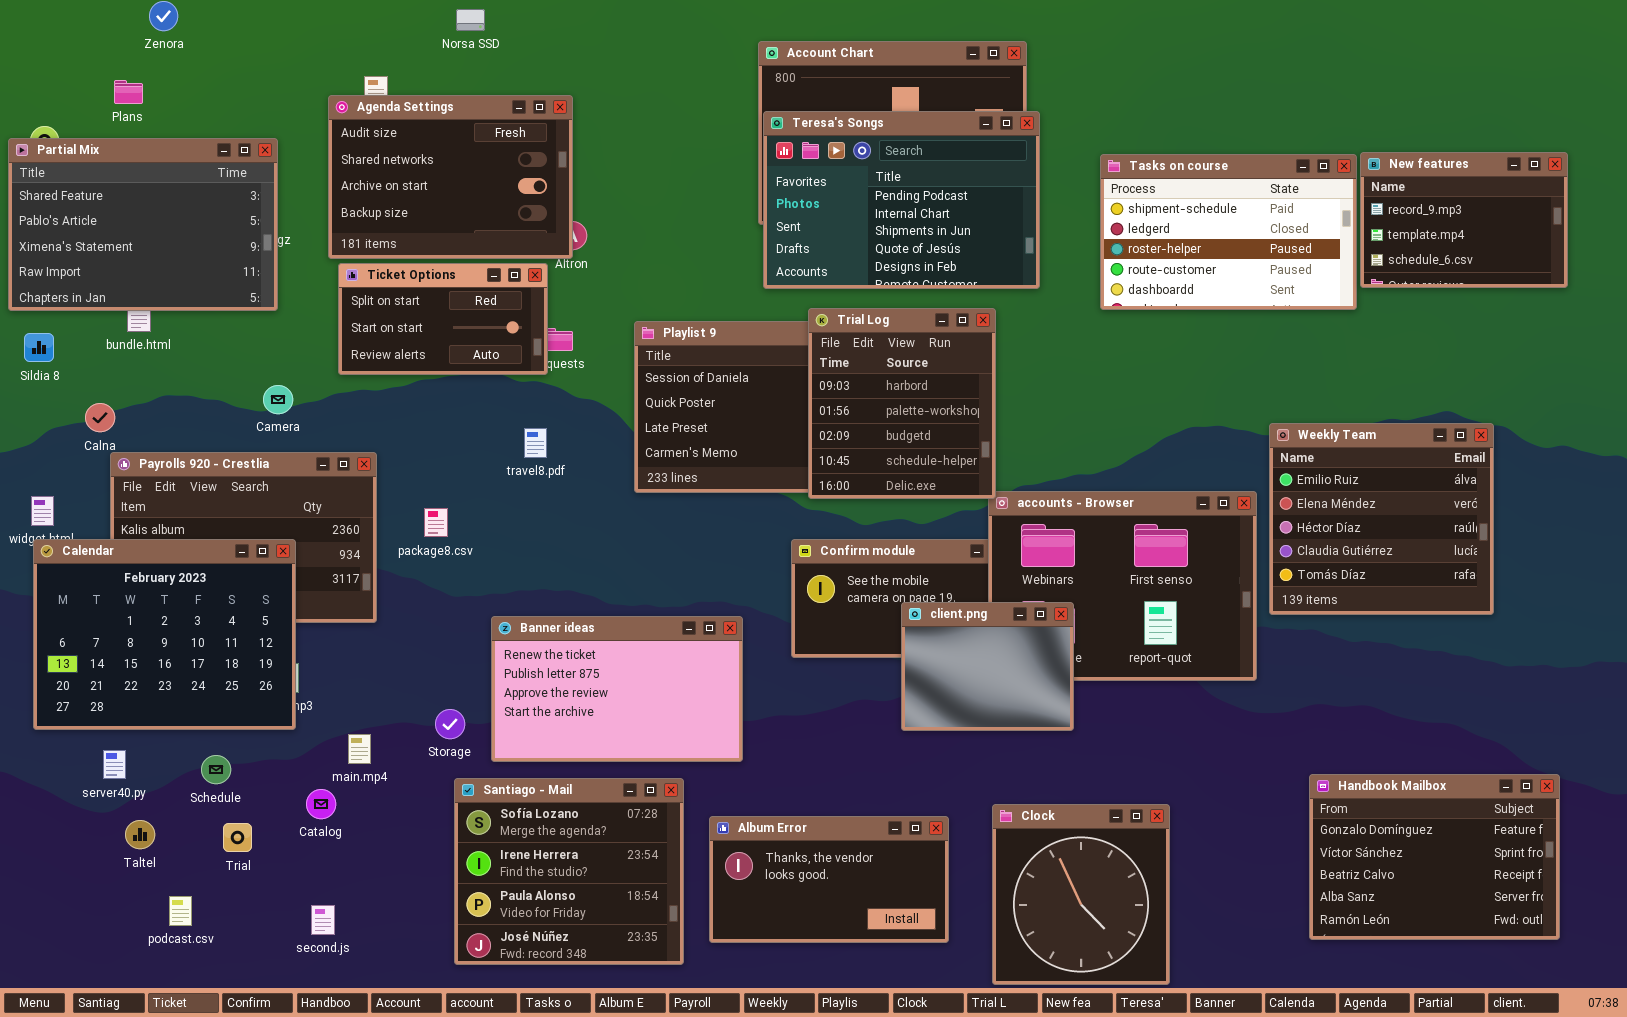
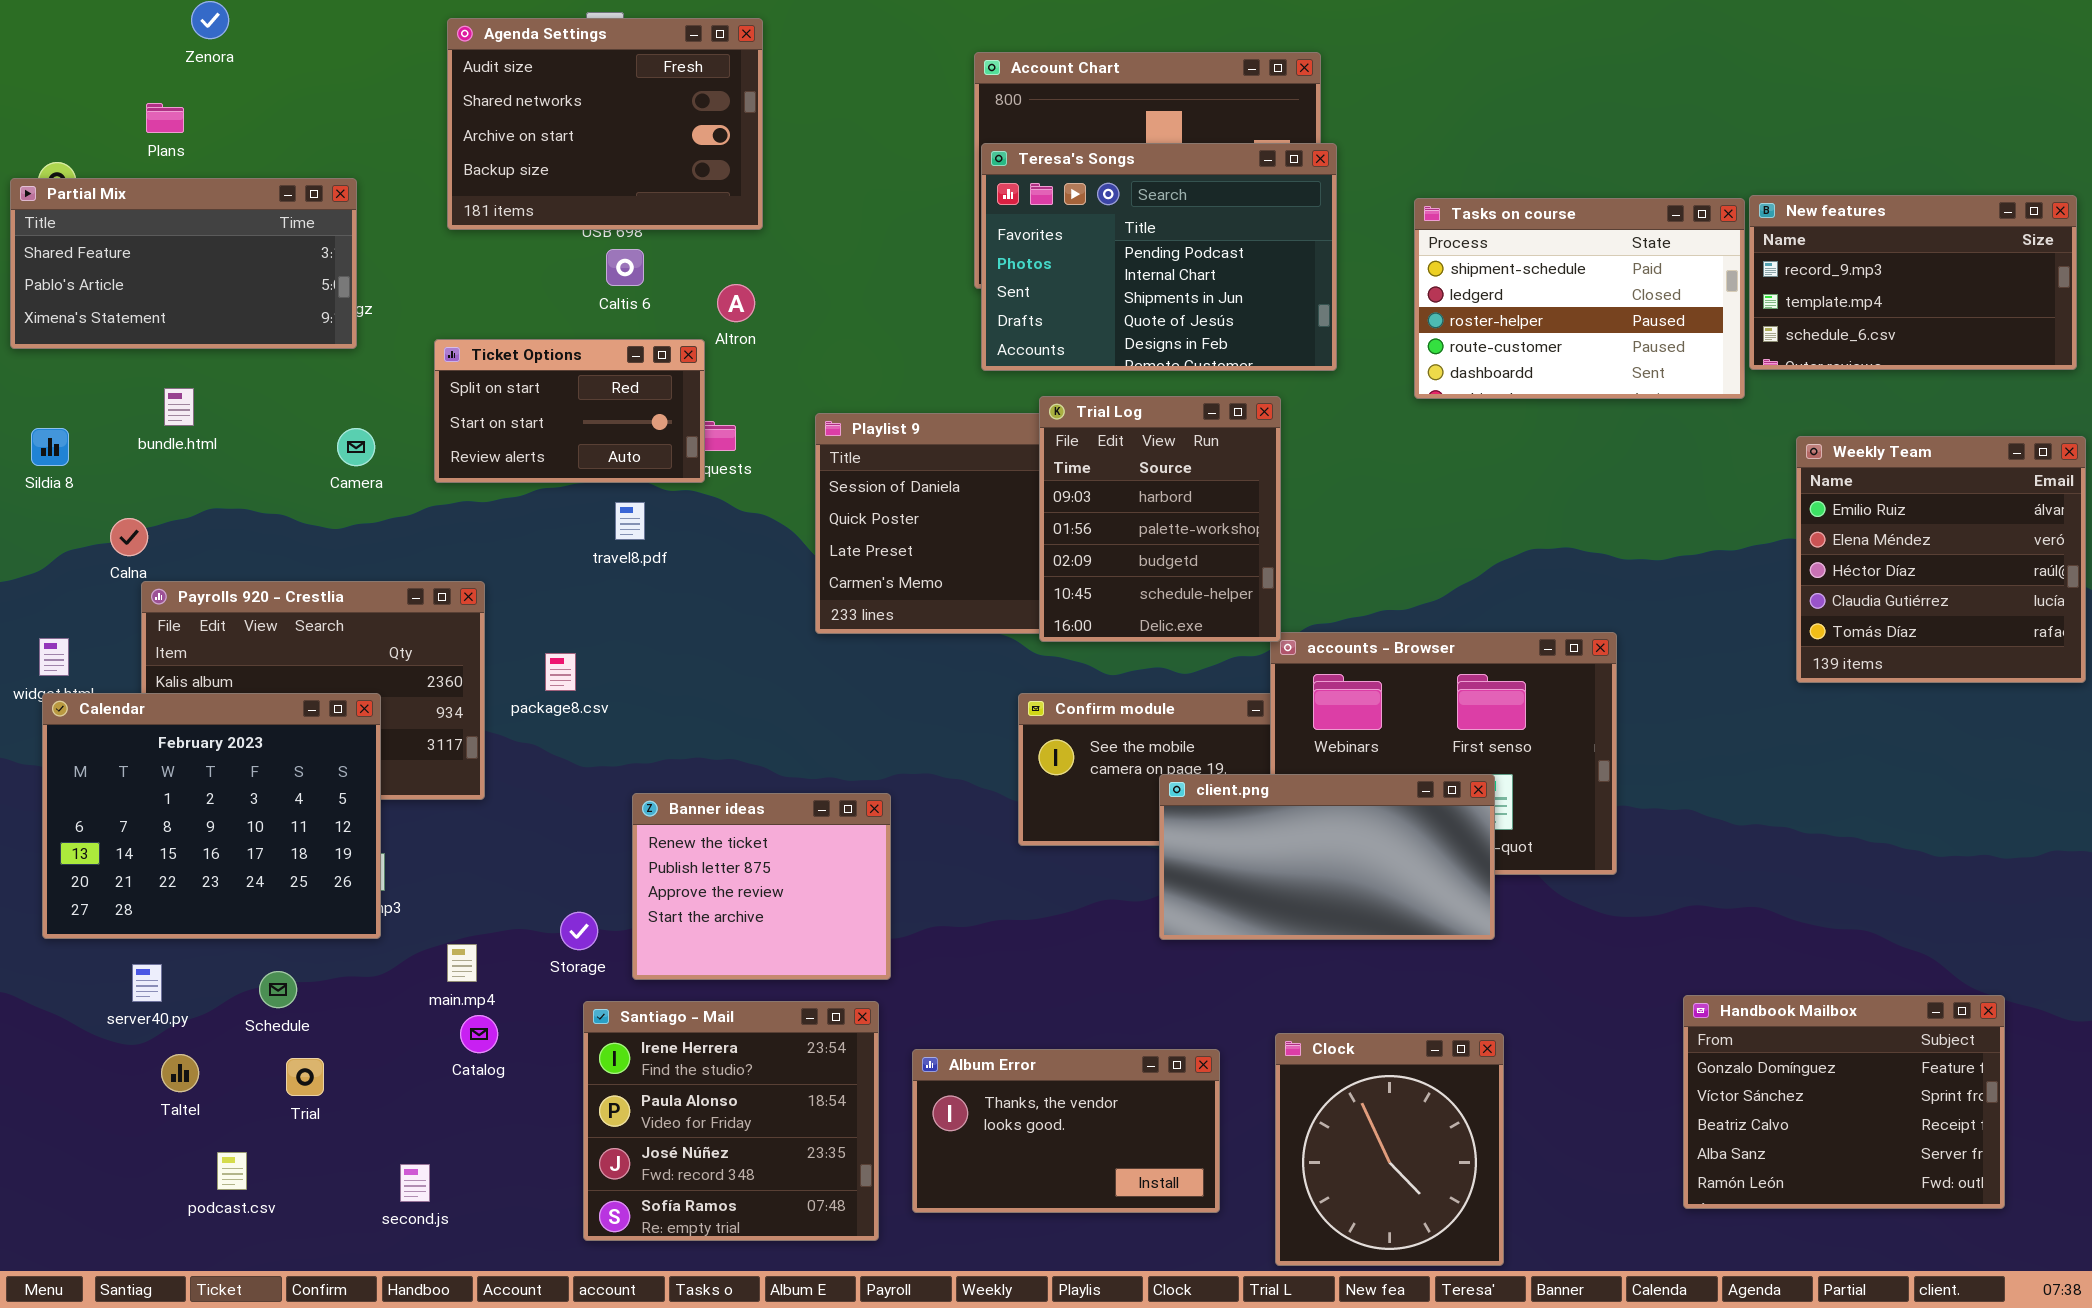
Agenda Settings: [328,95,573,259] -> [447,18,763,230], moved
Partial Mix: [8,138,278,311] -> [10,178,357,349], resized
New features: [1360,152,1568,288] -> [1749,195,2077,370], resized
Camera: [263,385,293,414] -> [337,428,375,466], moved
Weekly Team: [1269,423,1494,615] -> [1796,436,2086,683], moved
travel8.pdf: [524,428,547,458] -> [615,502,645,540], moved
client.png: [901,602,1074,731] -> [1159,774,1495,940], resized
Banner ideas: [491,616,743,762] -> [632,793,891,980], resized
Santiago - Mail: [454,778,684,965] -> [583,1001,879,1241], scrolled down 1 row
Catalog: [306,789,336,819] -> [460,1015,498,1053], moved

